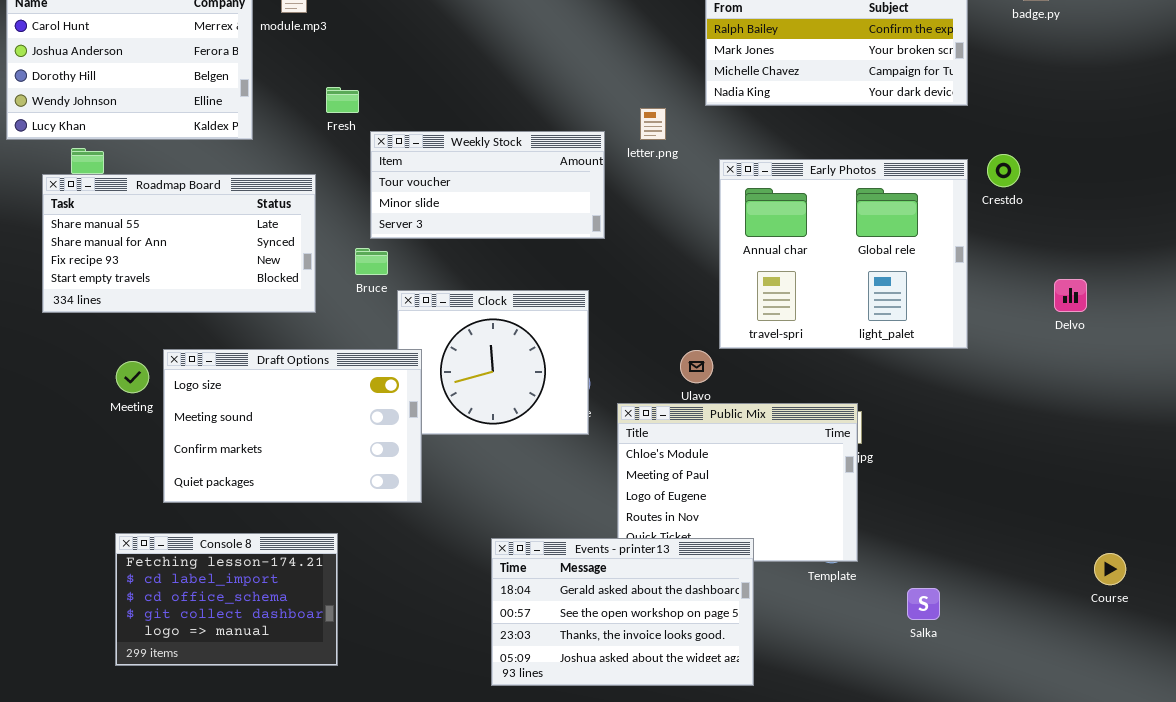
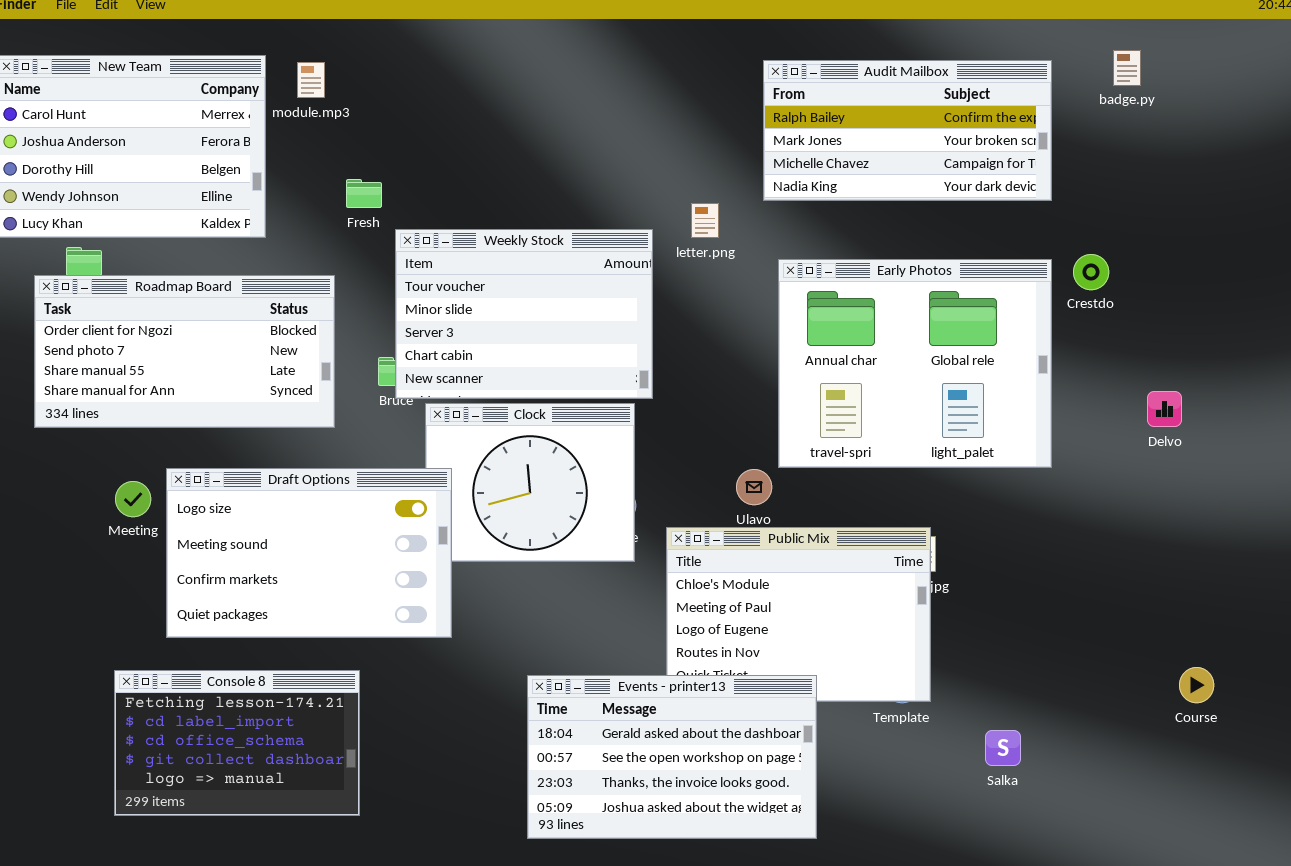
Weekly Stock: [370,131,605,239] -> [395,229,653,399], resized
Roadmap Board: [42,174,316,313] -> [34,275,335,428], scrolled up 2 rows
Course: [1094,553,1126,585] -> [1179,667,1214,703], moved

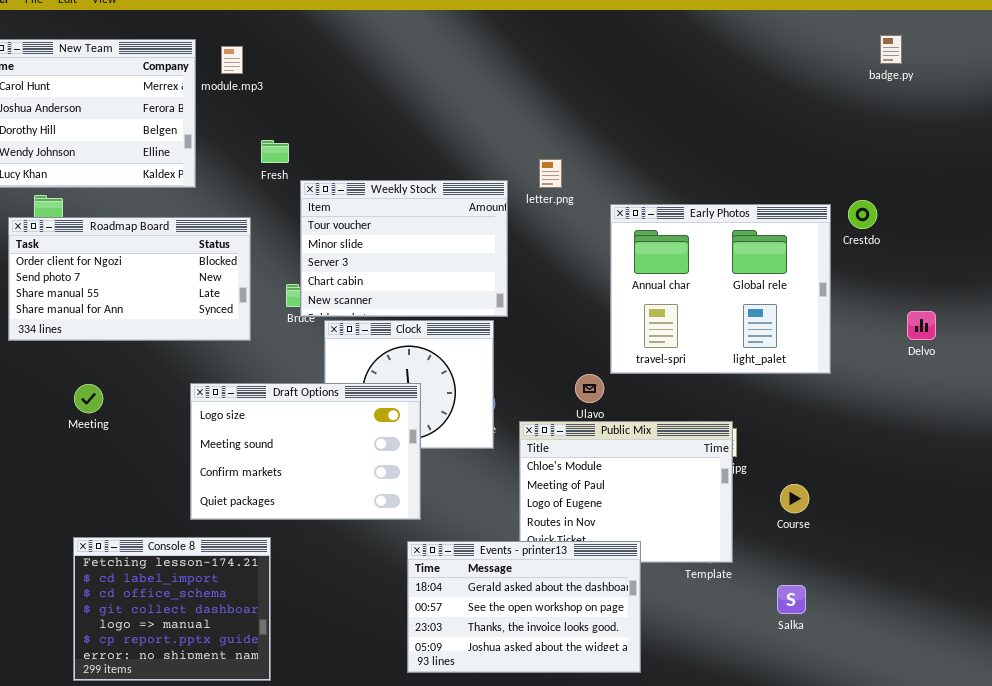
Audit Mailbox: [763,60,1052,201] -> none, closed
Draft Options: [166,468,452,638] -> [190,383,421,520], moved
Course: [1179,667,1214,703] -> [780,484,809,513], moved
Console 8: [114,670,360,816] -> [73,537,271,681], resized

